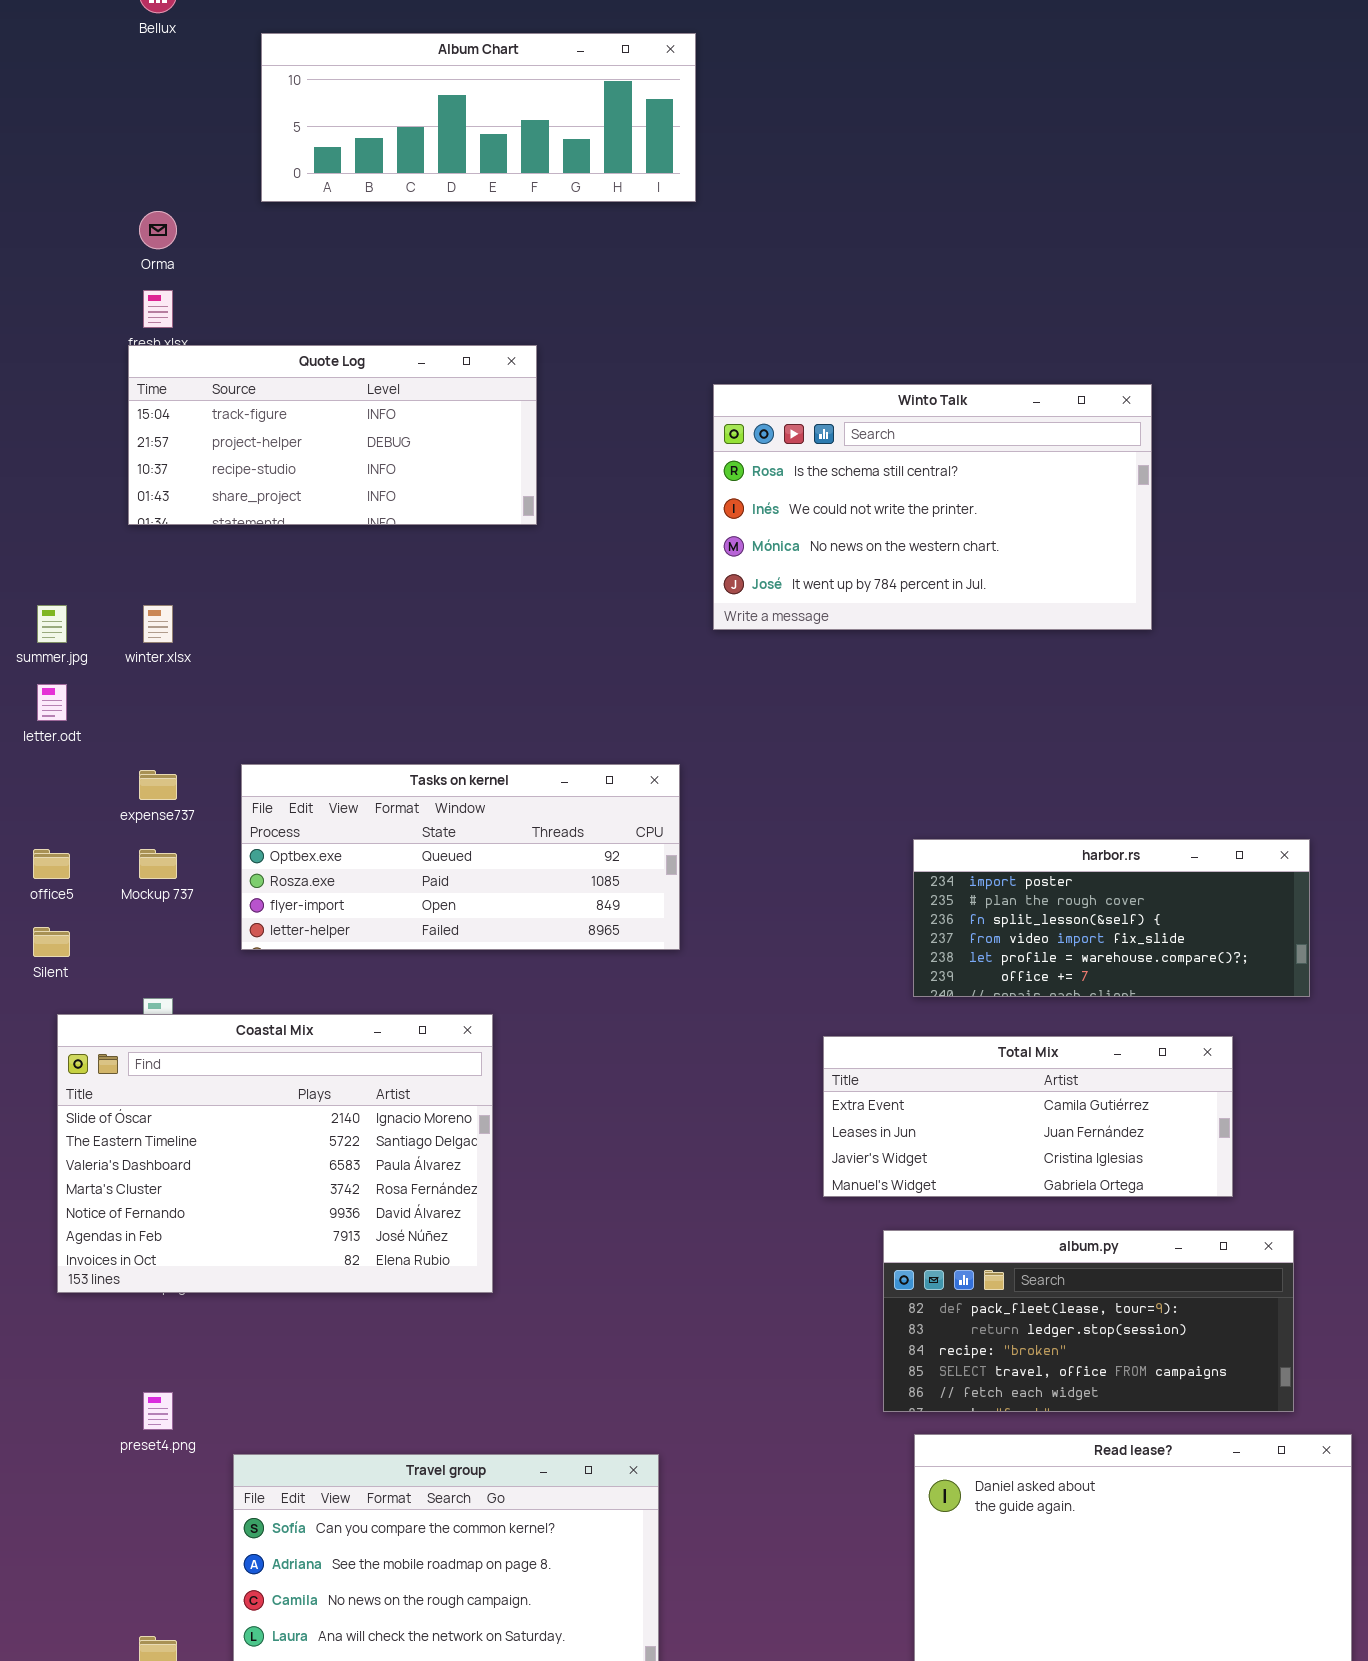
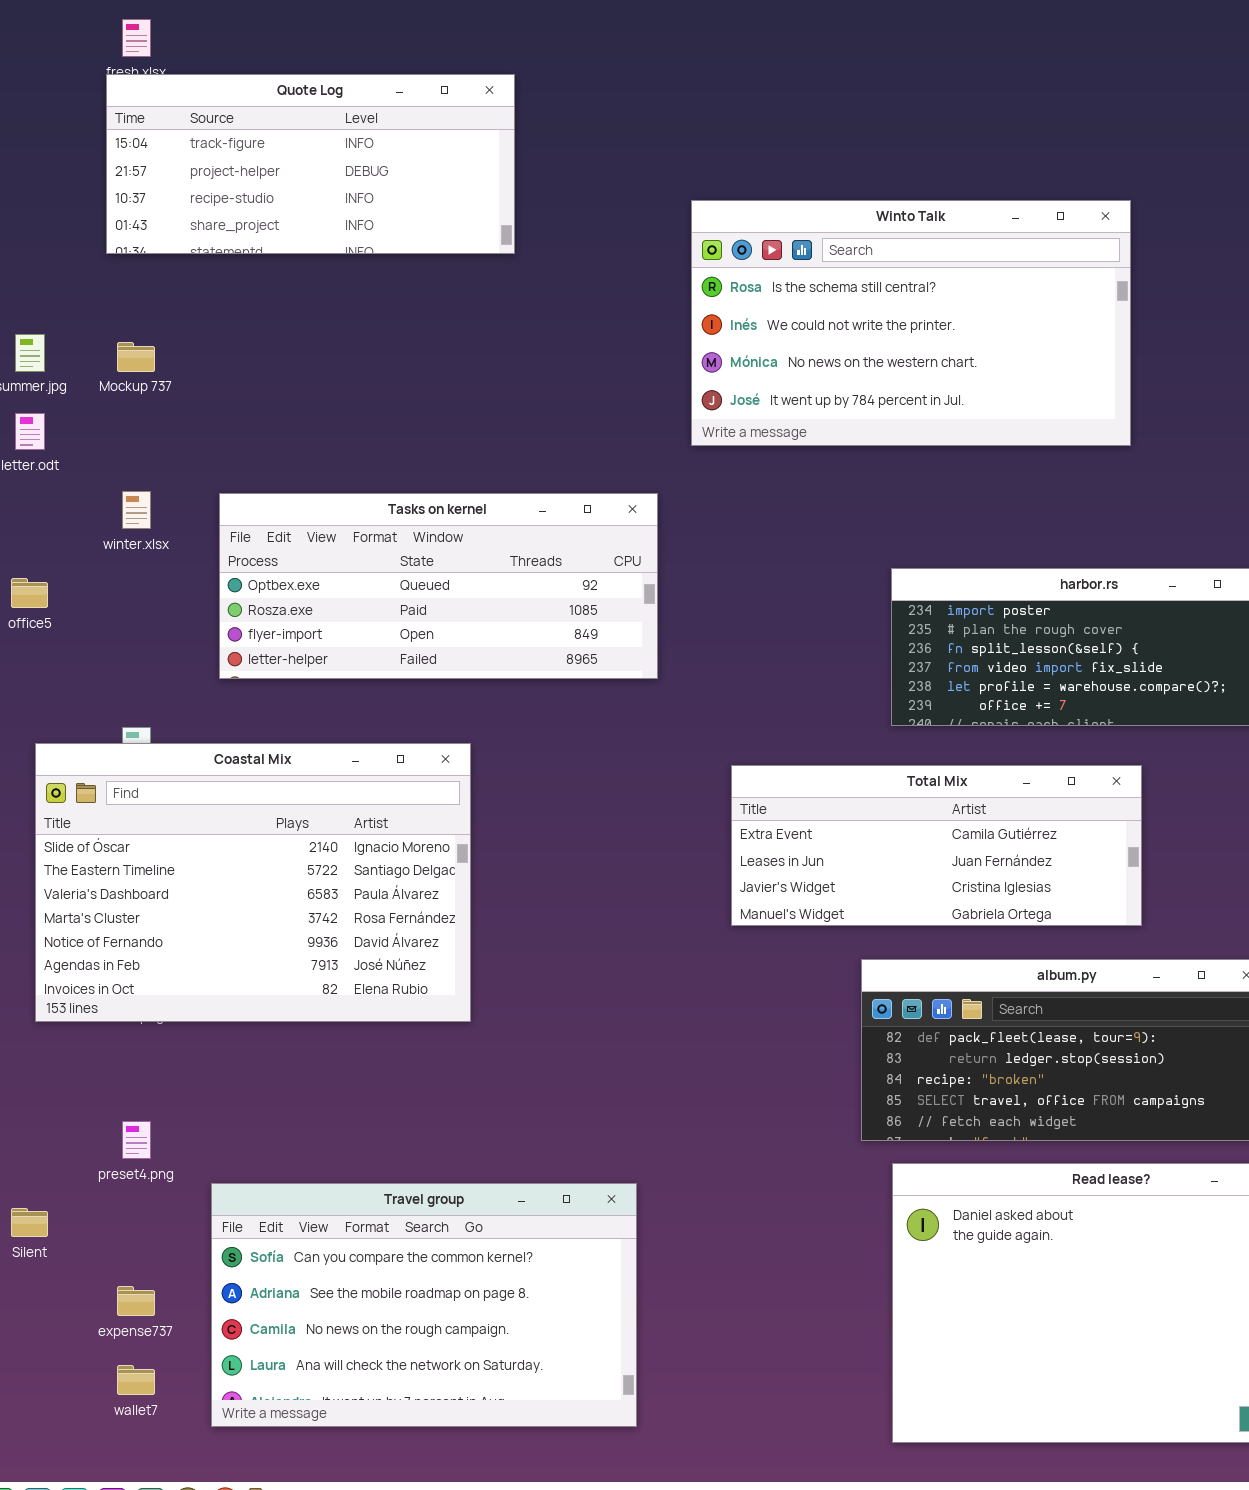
Winto Talk: [713,384,1152,630] -> [691,200,1131,446], moved
winter.xlsx: [143,605,173,643] -> [122,491,151,529], moved
expense737: [139,770,177,800] -> [117,1286,155,1316], moved
Mockup 737: [139,849,177,879] -> [117,342,155,372], moved
Silent: [33,927,70,957] -> [11,1208,48,1237], moved
Total Mix: [823,1036,1233,1197] -> [731,765,1142,926], moved

